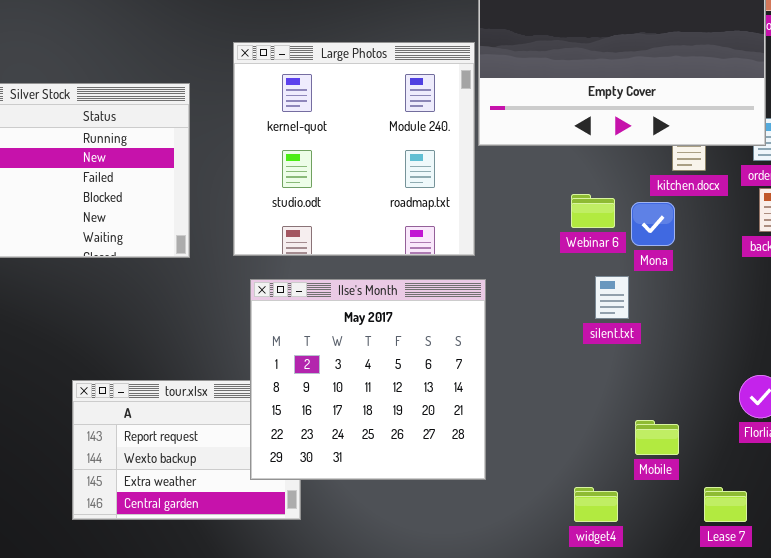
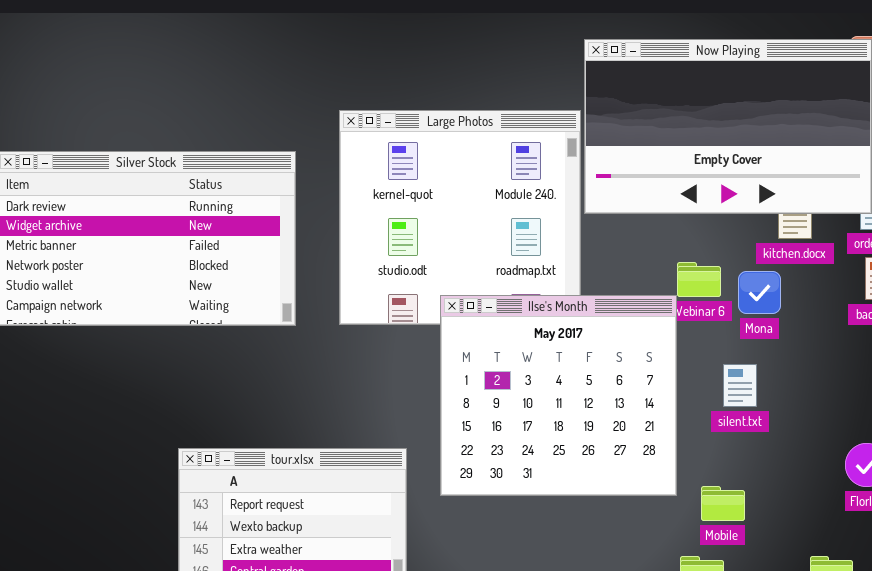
silent.txt: [595,276,629,319] -> [723,364,757,407], moved
Ilse's Month: [250,279,486,480] -> [440,295,677,496], moved
Mobile: [635,420,679,455] -> [701,486,745,521], moved

